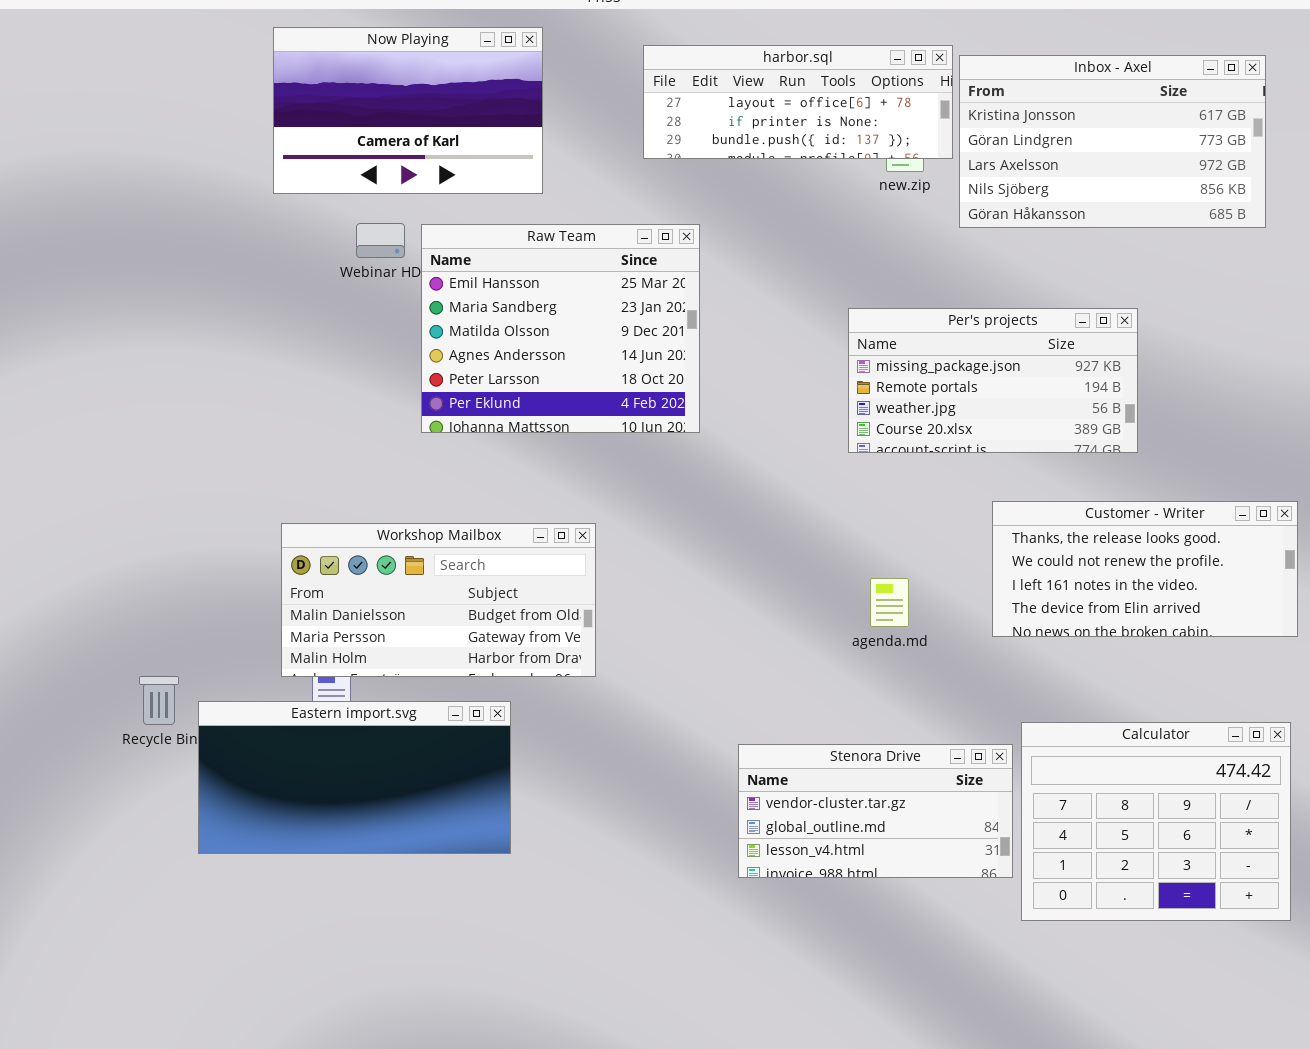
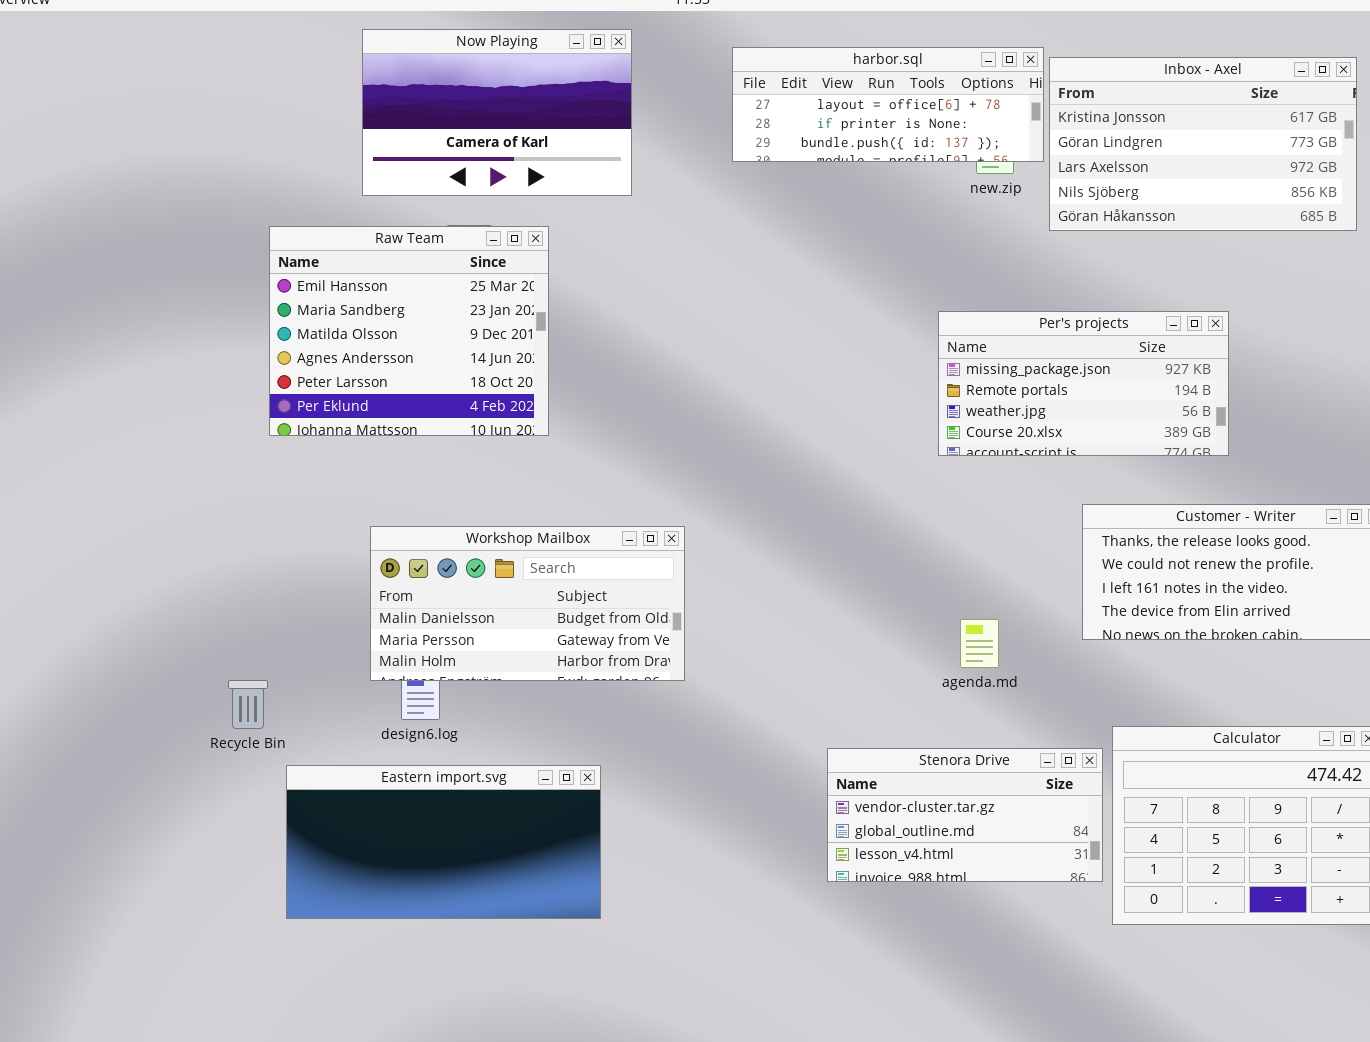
Raw Team: [421,224,700,433] -> [269,226,549,436], moved
agenda.md: [870,578,909,627] -> [960,619,999,668], moved
Eastern import.svg: [198,701,511,854] -> [286,765,601,919], moved

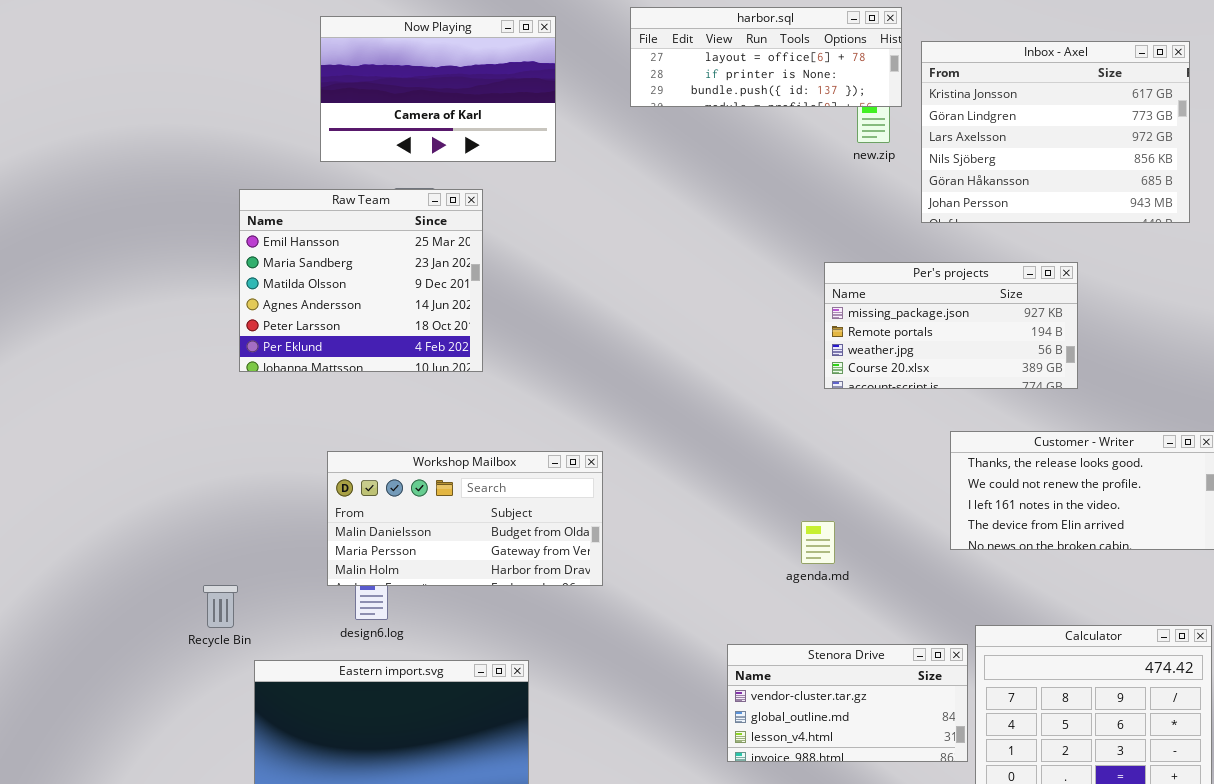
harbor.sql: [732,47,1044,162] -> [630,7,902,107], moved
Inbox - Axel: [1049,57,1357,231] -> [921,41,1190,223], resized
agenda.md: [960,619,999,668] -> [801,521,835,564], moved

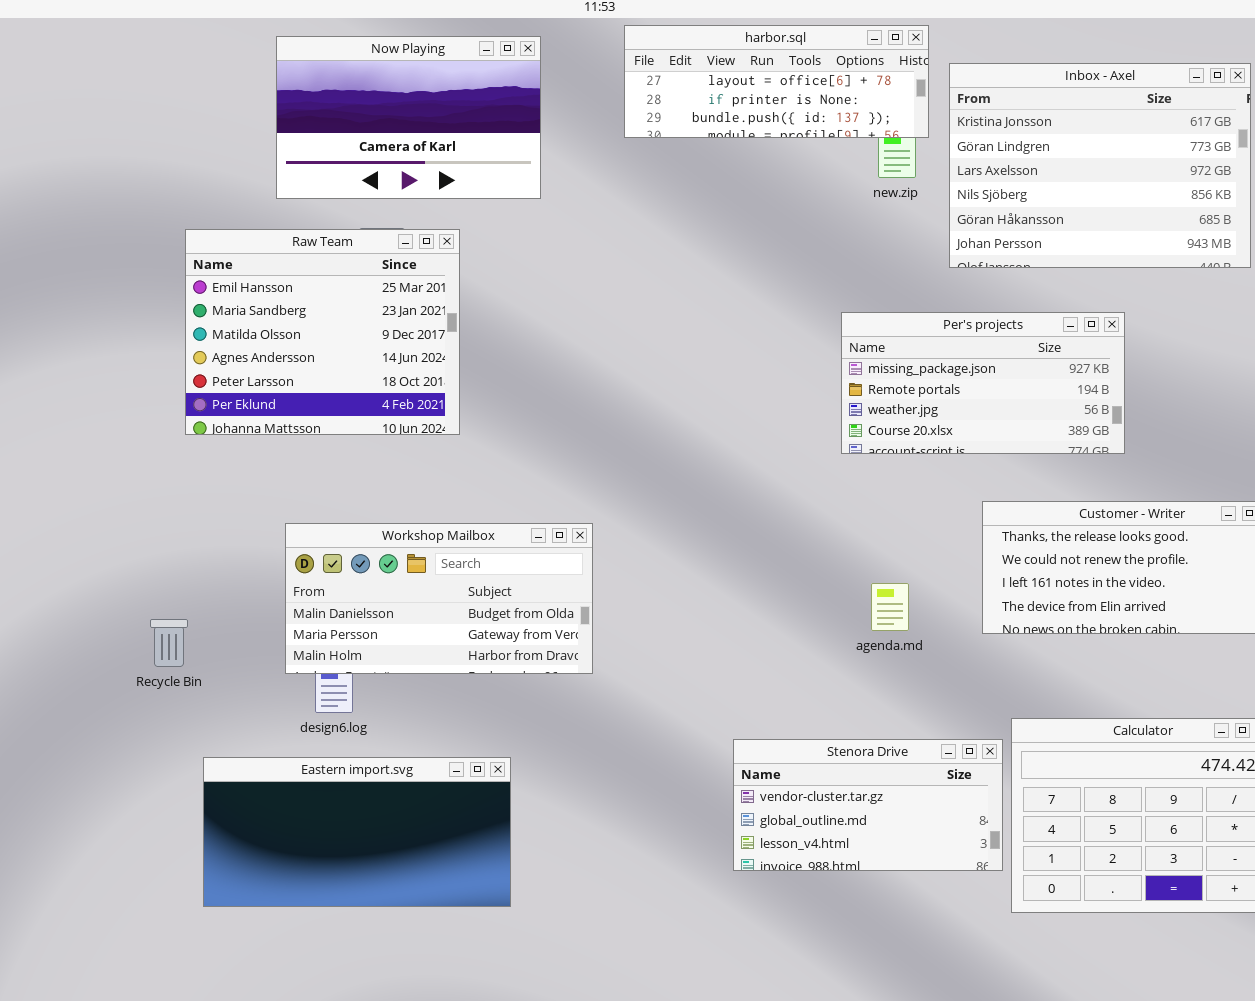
agenda.md: [801,521,835,564] -> [871,583,909,631], moved
Recycle Bin: [203,585,238,628] -> [150,619,188,667], moved

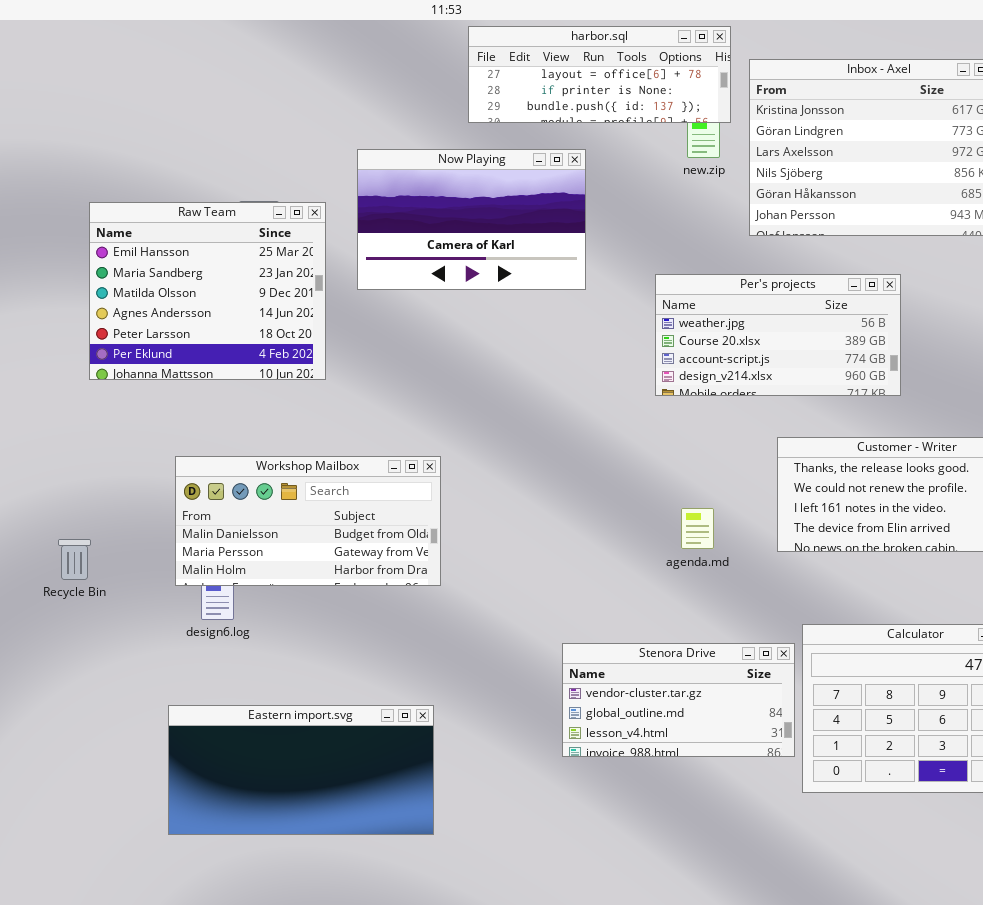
Now Playing: [276,36,541,199] -> [357,149,586,290], moved
Per's projects: [841,312,1125,454] -> [655,274,901,396], scrolled down 2 rows
Eastern import.svg: [203,757,511,907] -> [168,705,434,835], moved

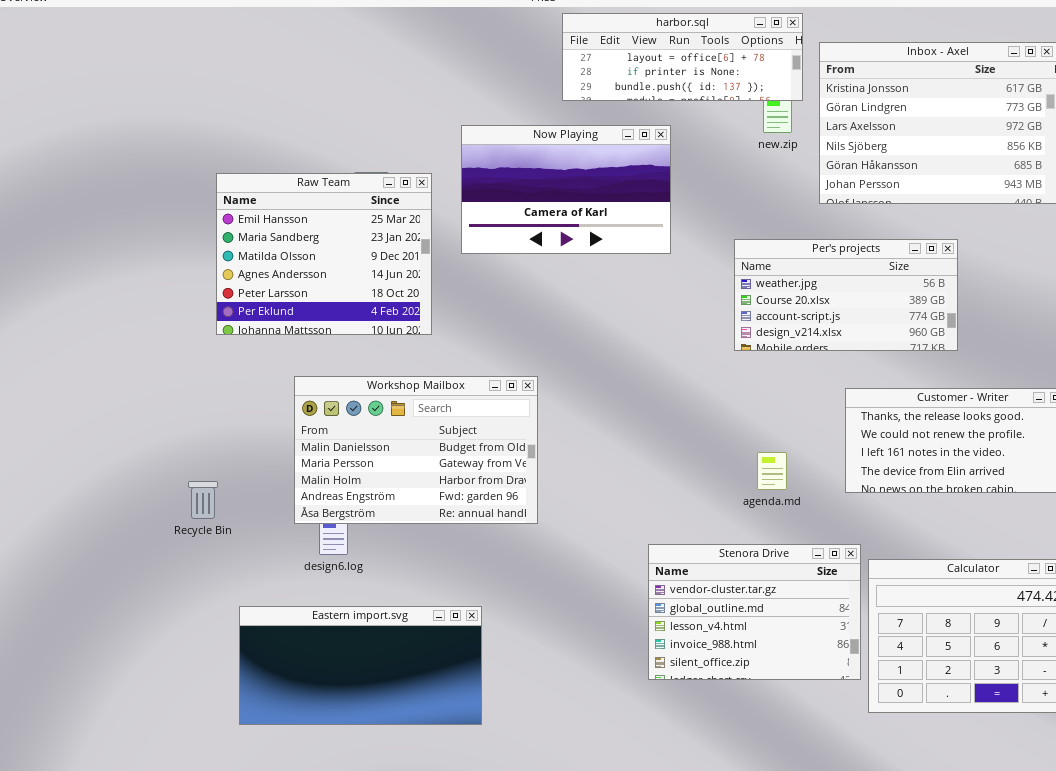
Workshop Mailbox: [175,456,441,586] -> [294,376,538,524], resized
Stenora Drive: [562,643,795,757] -> [648,544,861,680], resized
Eastern import.svg: [168,705,434,835] -> [239,606,482,725], moved

